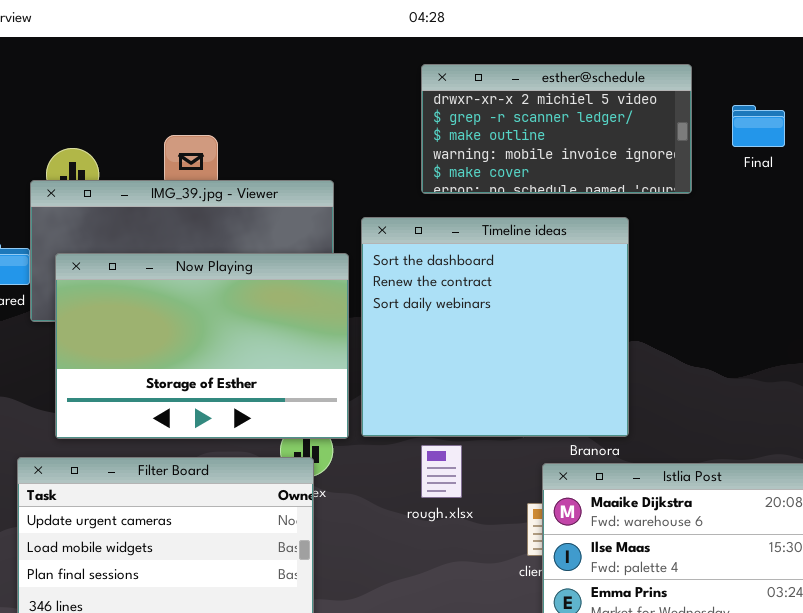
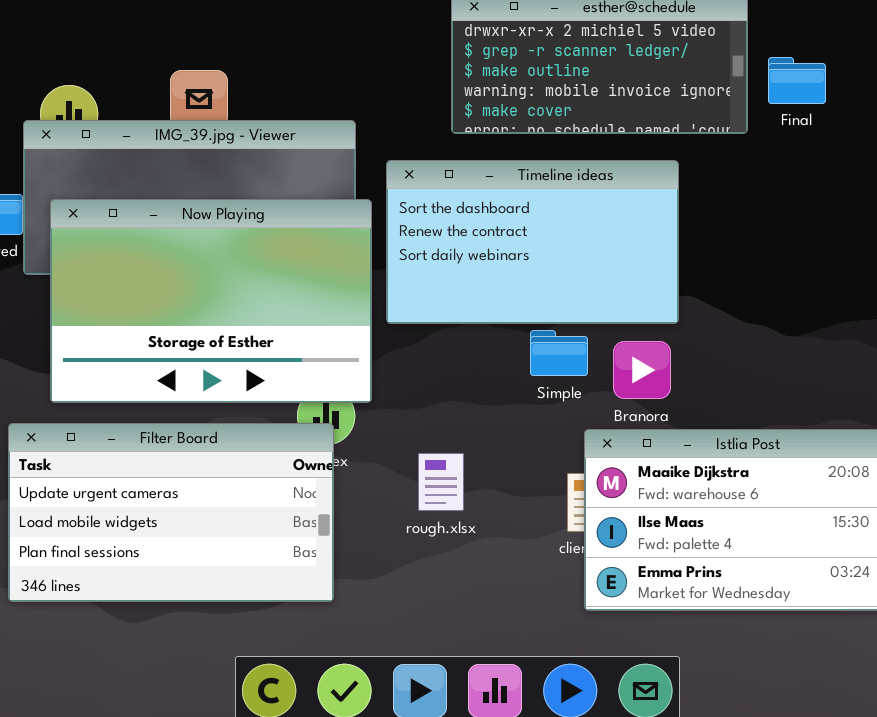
Final: [732,105,785,147] -> [768,57,826,104], moved
Timeline ideas: [361,217,629,437] -> [386,160,679,324], resized
rough.xlsx: [421,445,462,498] -> [418,453,464,511], moved

